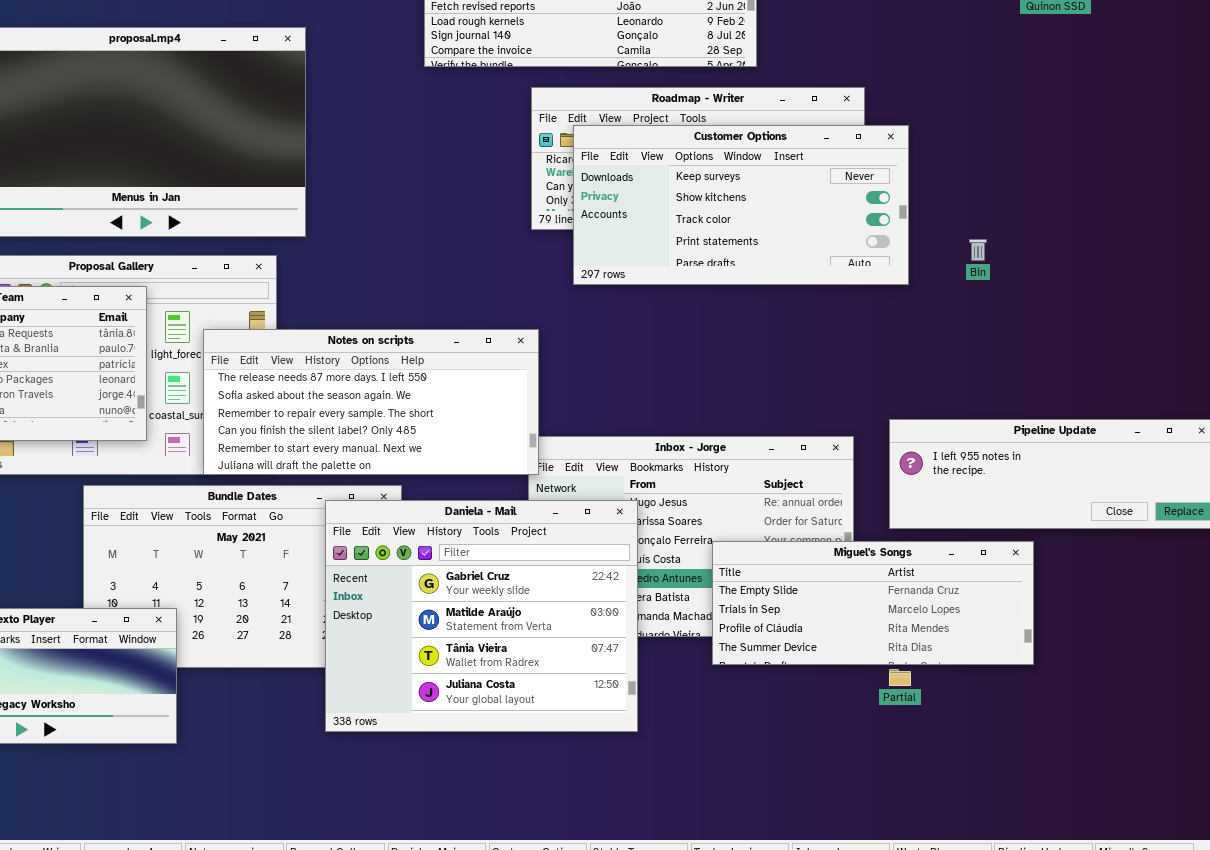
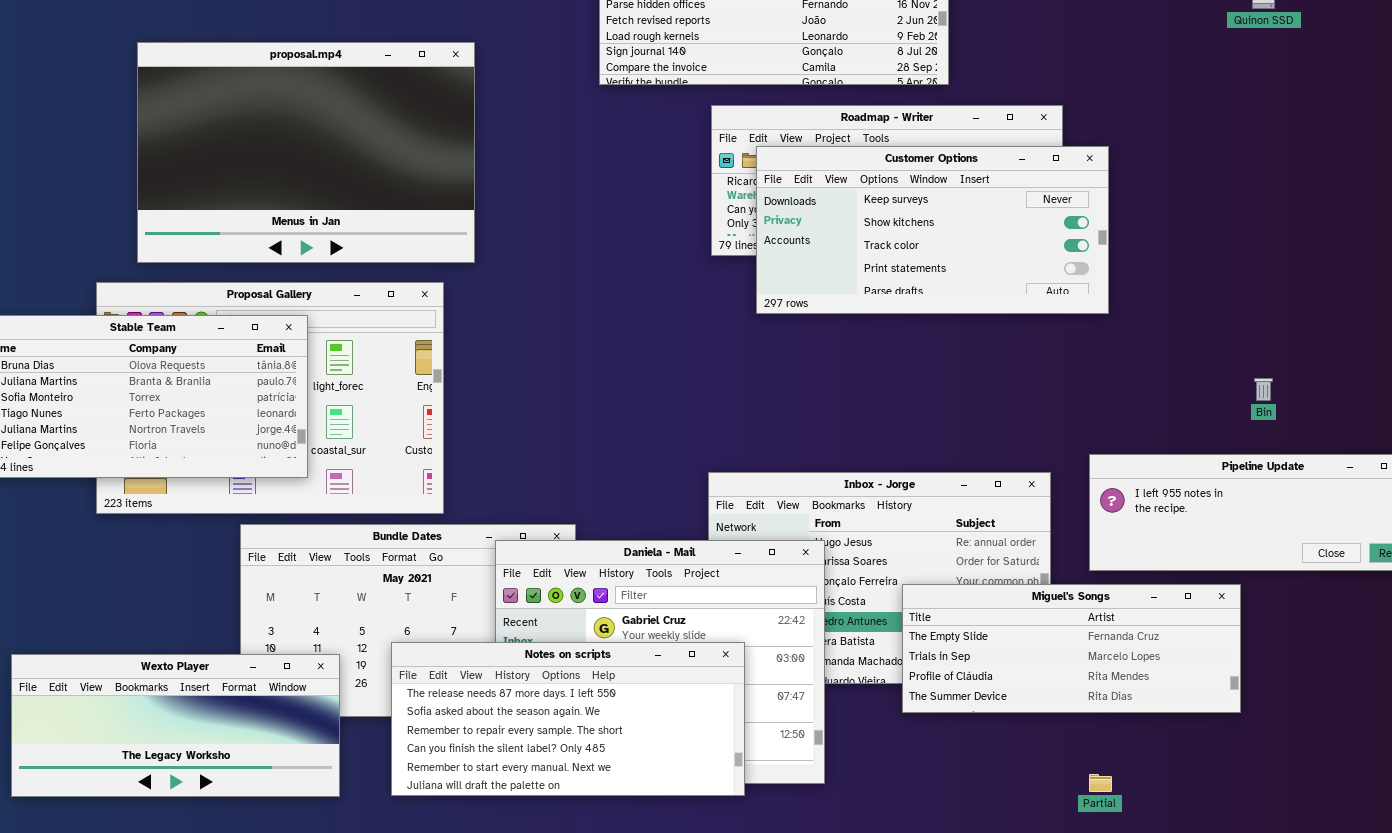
Bin: [969,239,987,261] -> [1254,378,1273,401], moved
Notes on scripts: [203,329,539,475] -> [391,642,745,796], moved
Partial: [889,669,911,686] -> [1089,774,1112,792], moved

